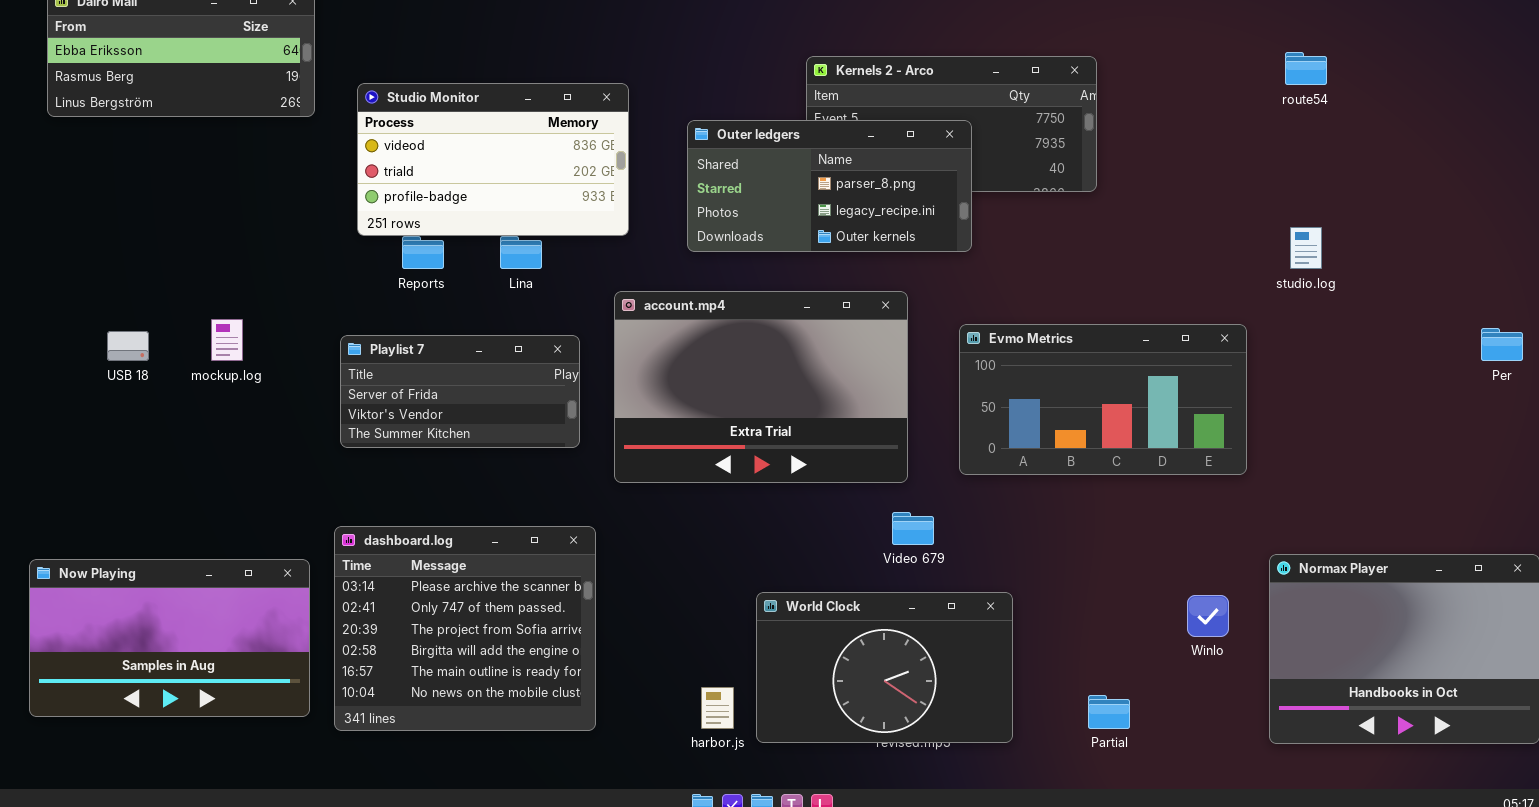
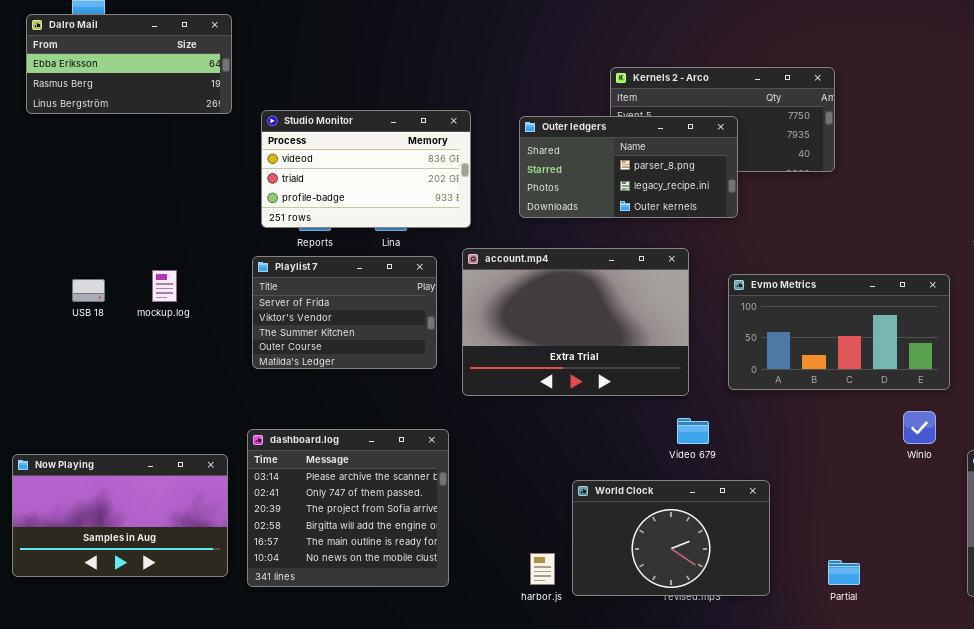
Studio Monitor: [357,83,629,236] -> [261,110,471,228], moved
Playlist 7: [340,335,580,448] -> [252,256,437,369], resized
Winlo: [1187,595,1229,637] -> [903,411,936,444], moved

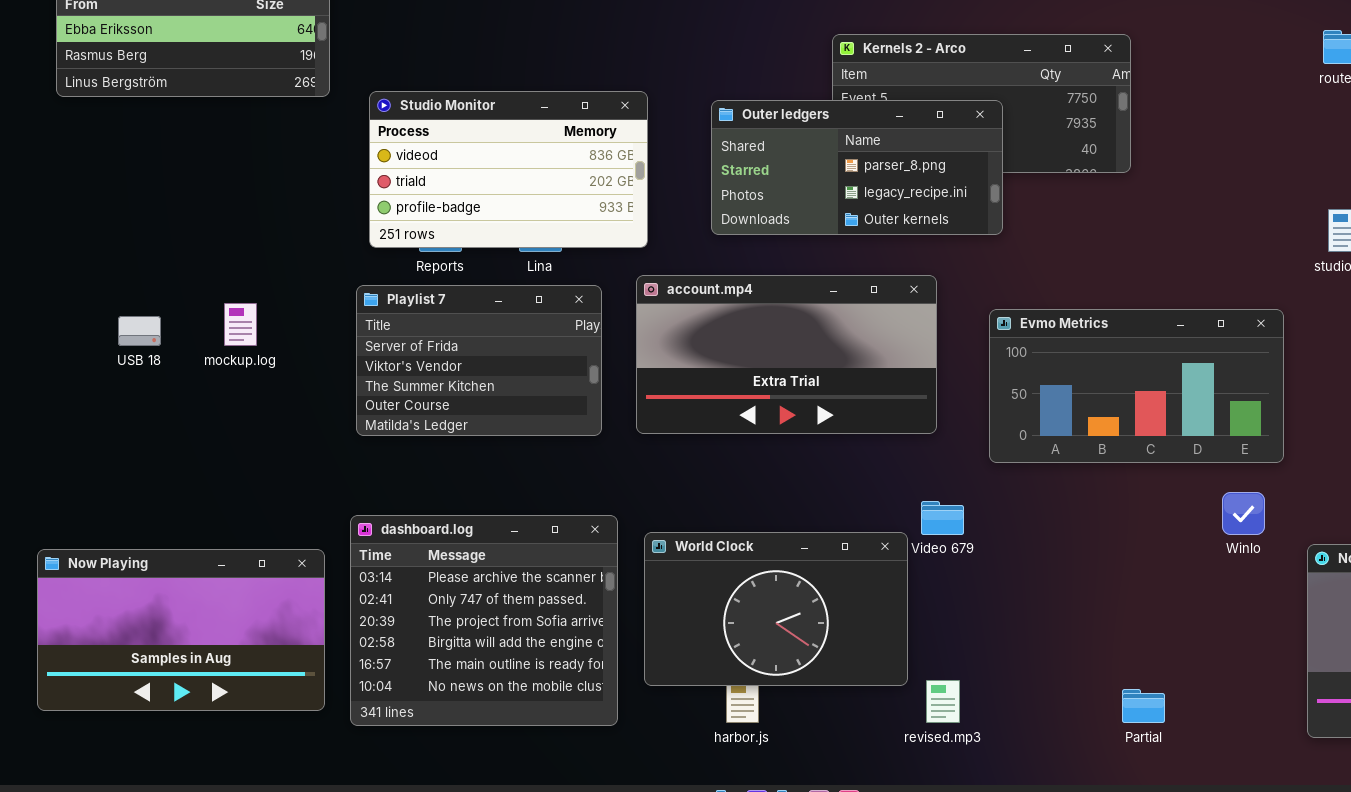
account.mp4: [462,248,689,396] -> [636,275,937,434], resized
World Clock: [572,480,770,596] -> [644,532,908,686], moved

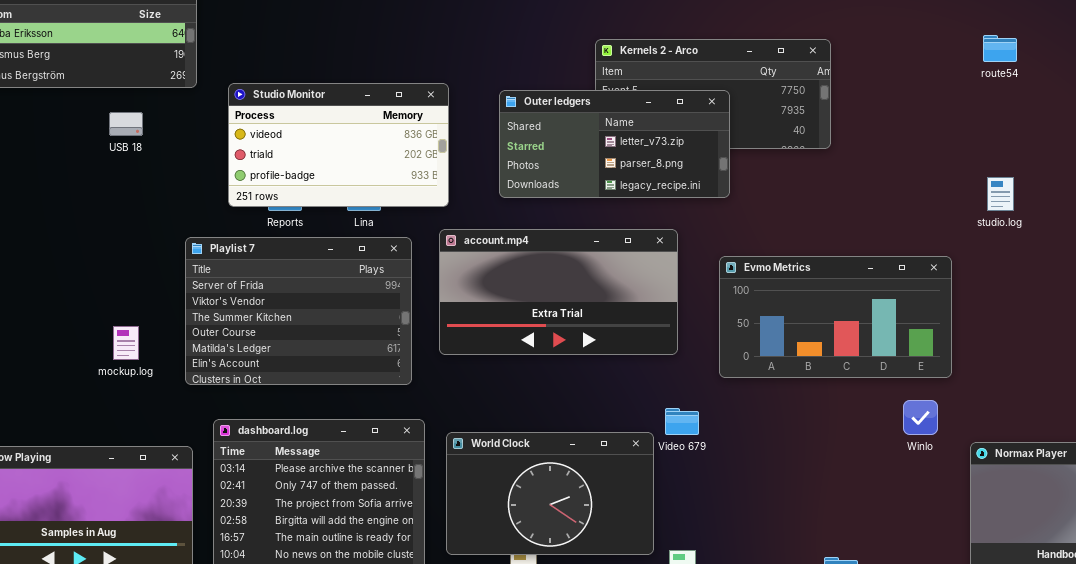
Outer ledgers: [711,100,1003,235] -> [499,90,730,198], scrolled up 1 row
Playlist 7: [356,285,602,436] -> [185,237,412,385], resized
mockup.log: [224,303,257,346] -> [113,326,139,360], moved
USB 18: [118,316,161,346] -> [109,112,143,136], moved

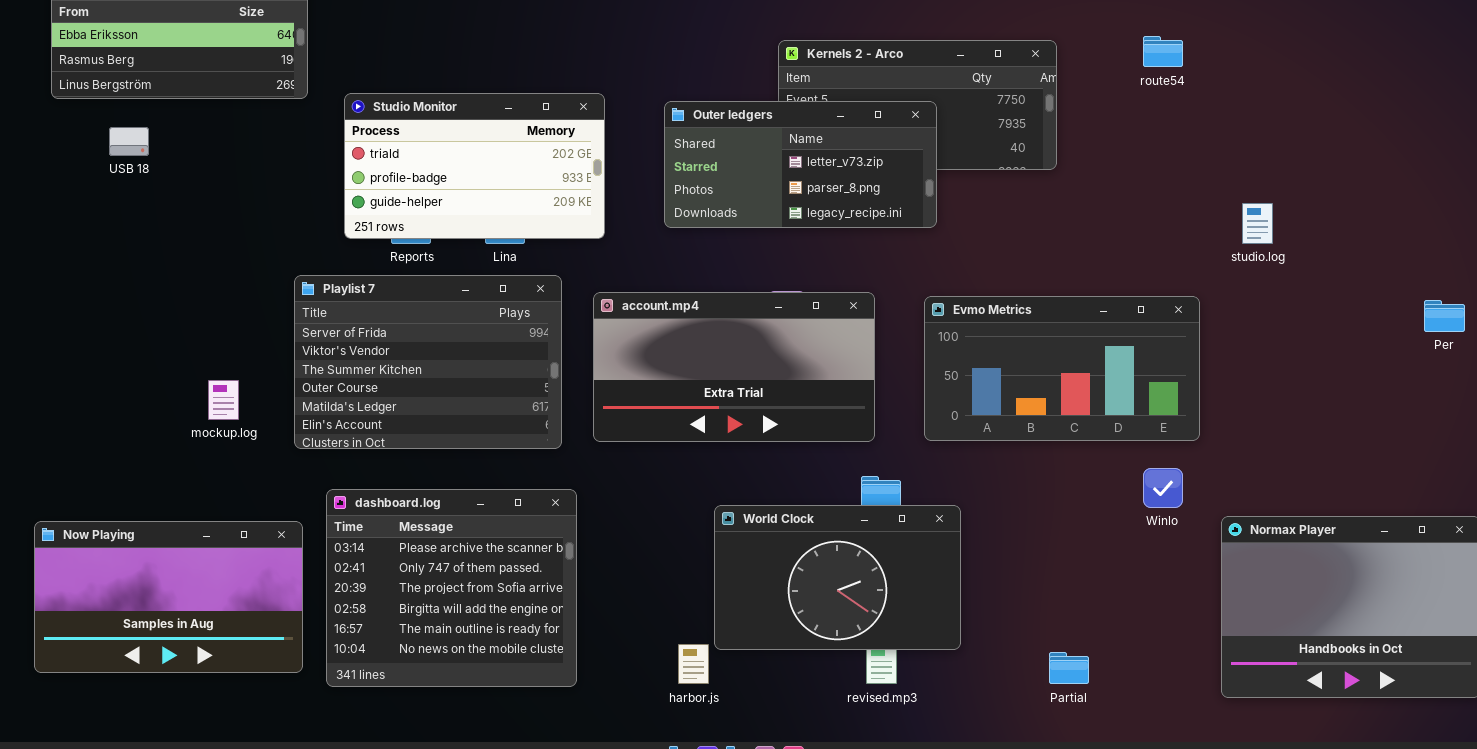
route54: [983,35,1017,62] -> [1143,36,1183,67], moved
Studio Monitor: [228,83,449,207] -> [344,93,605,239], scrolled down 1 row
USB 18: [109,112,143,136] -> [109,127,149,156], moved
account.mp4: [439,229,678,355] -> [593,292,875,442], moved
World Clock: [446,432,654,555] -> [714,505,961,650], moved

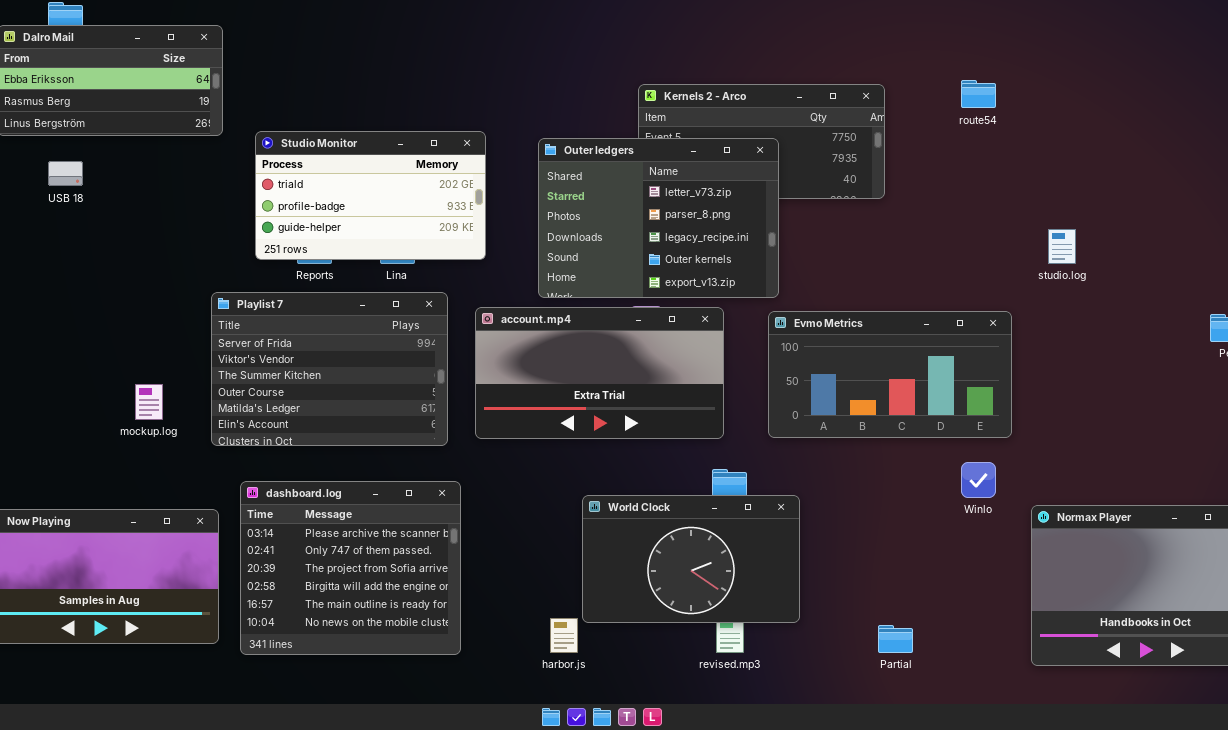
Outer ledgers: [664,101,937,228] -> [538,138,779,298], resized

